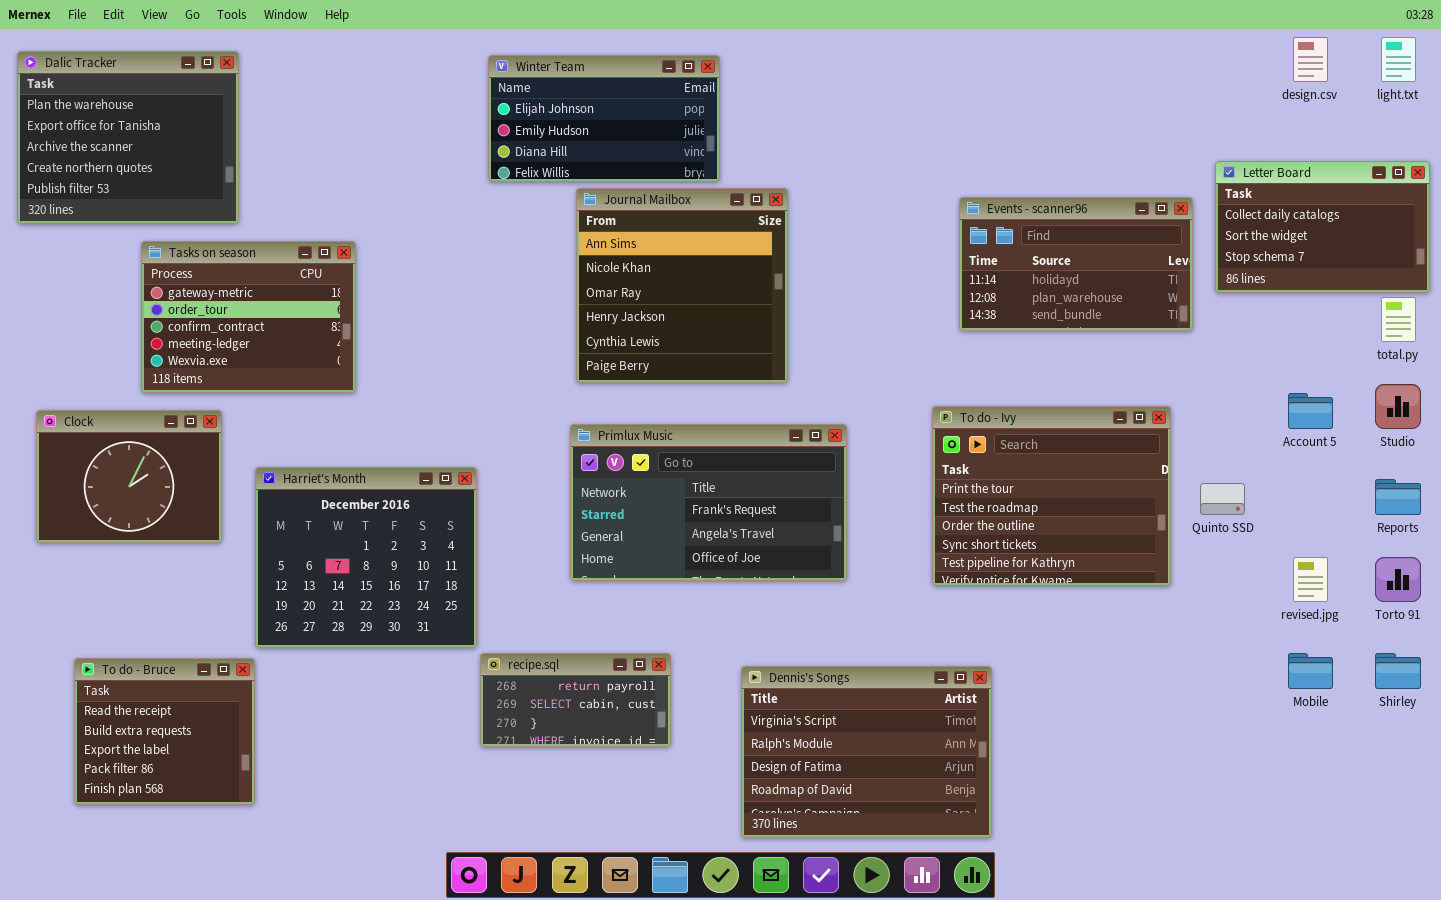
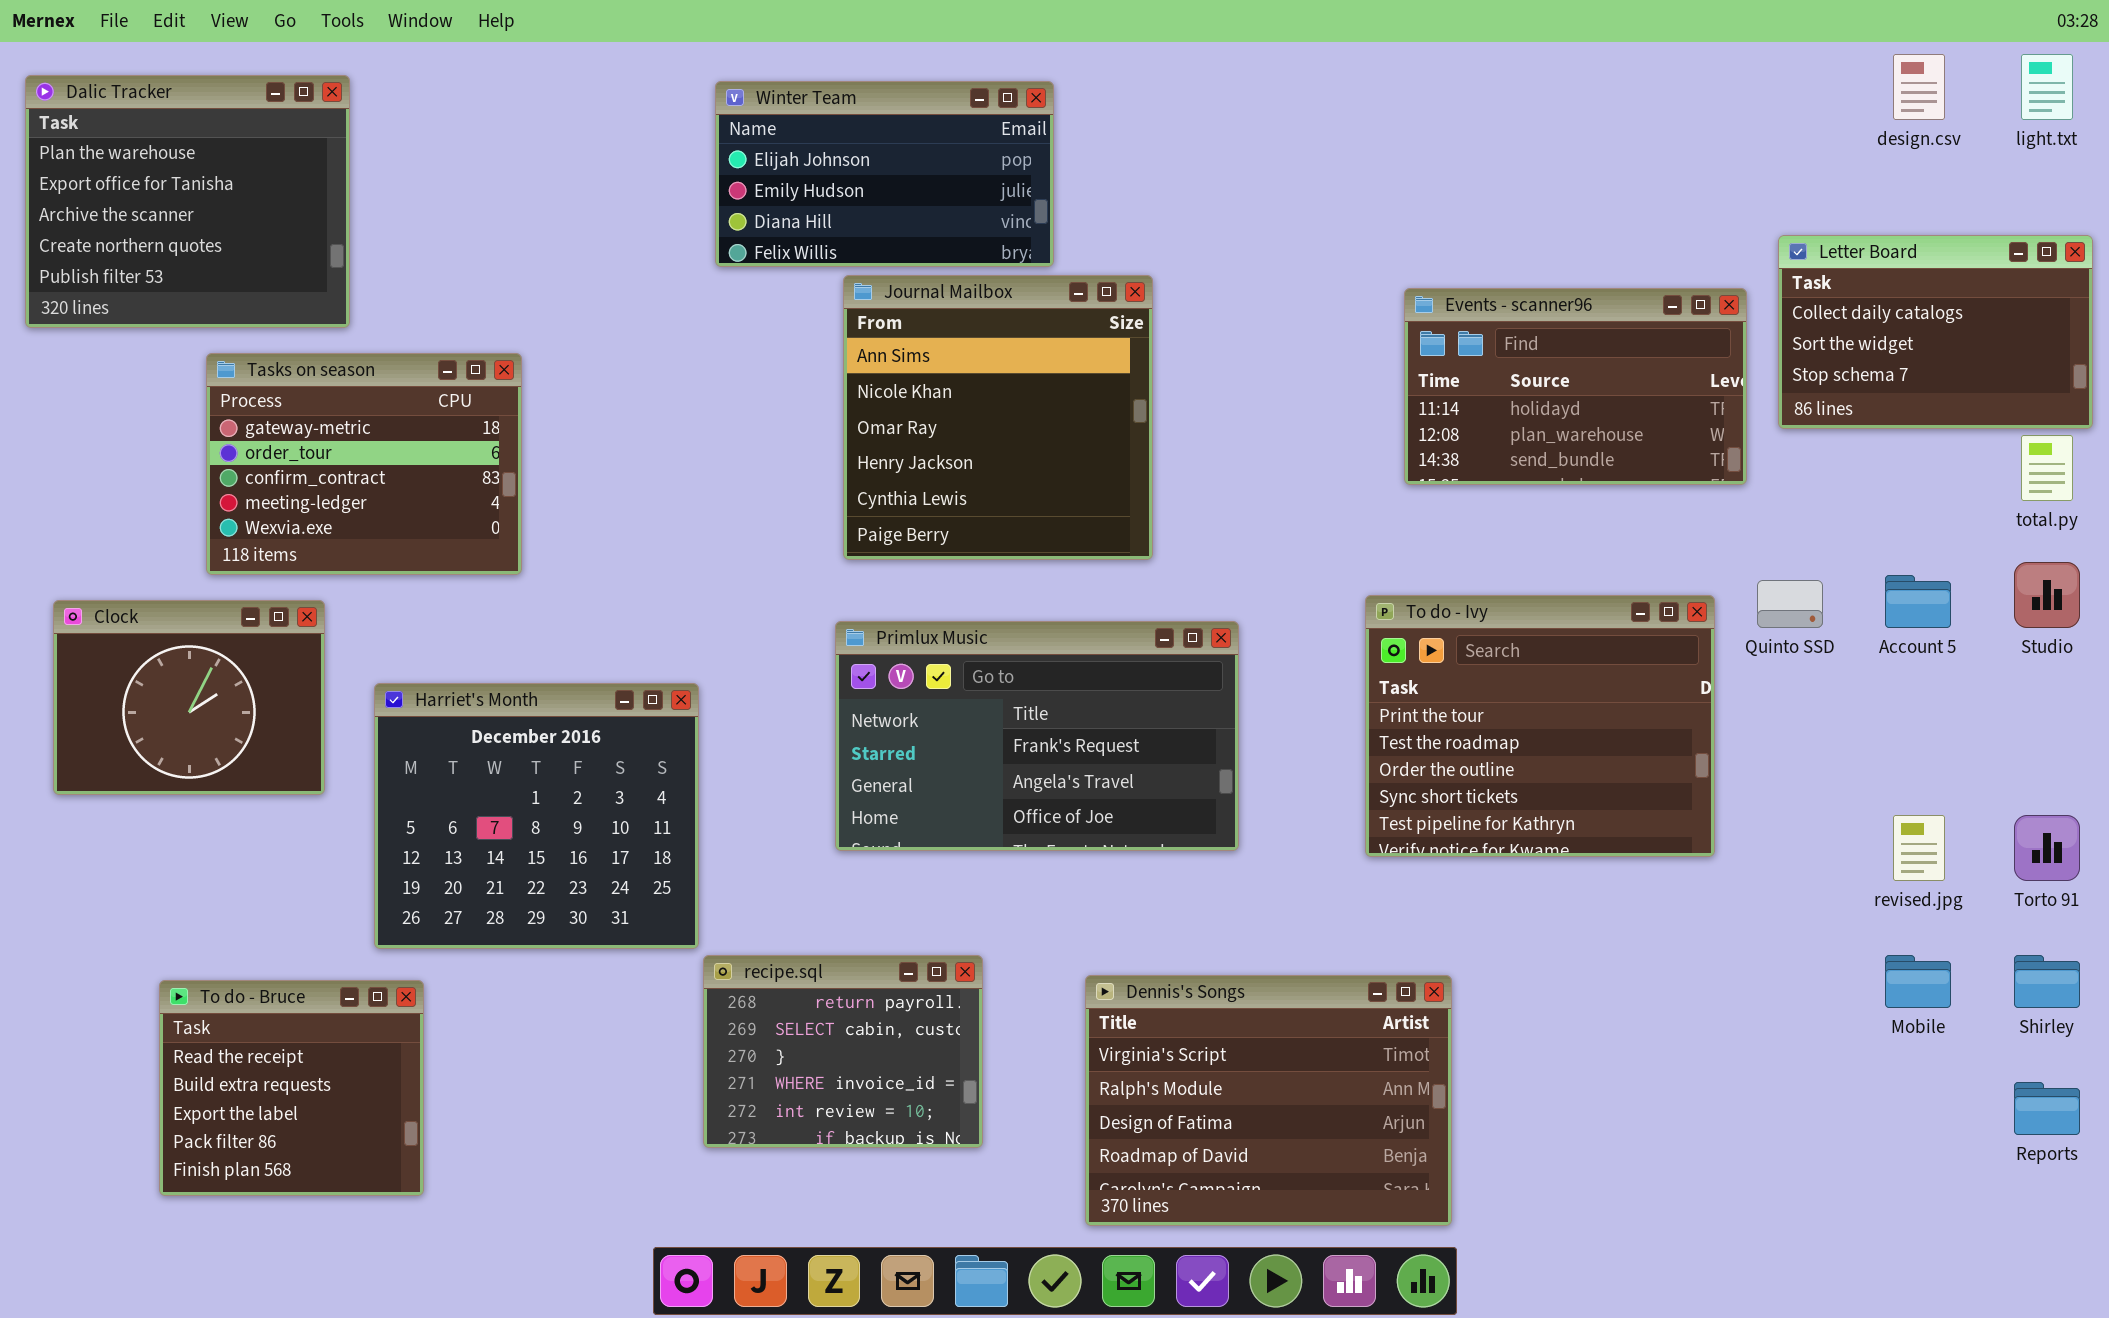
Reports: [1375,479,1421,515] -> [2014,1082,2080,1135], moved
Quinto SSD: [1200,483,1245,515] -> [1757,580,1823,628], moved
recipe.sql: [480,653,671,747] -> [703,955,983,1148], resized
To do - Bruce: [74,658,255,805] -> [159,980,424,1196], moved

